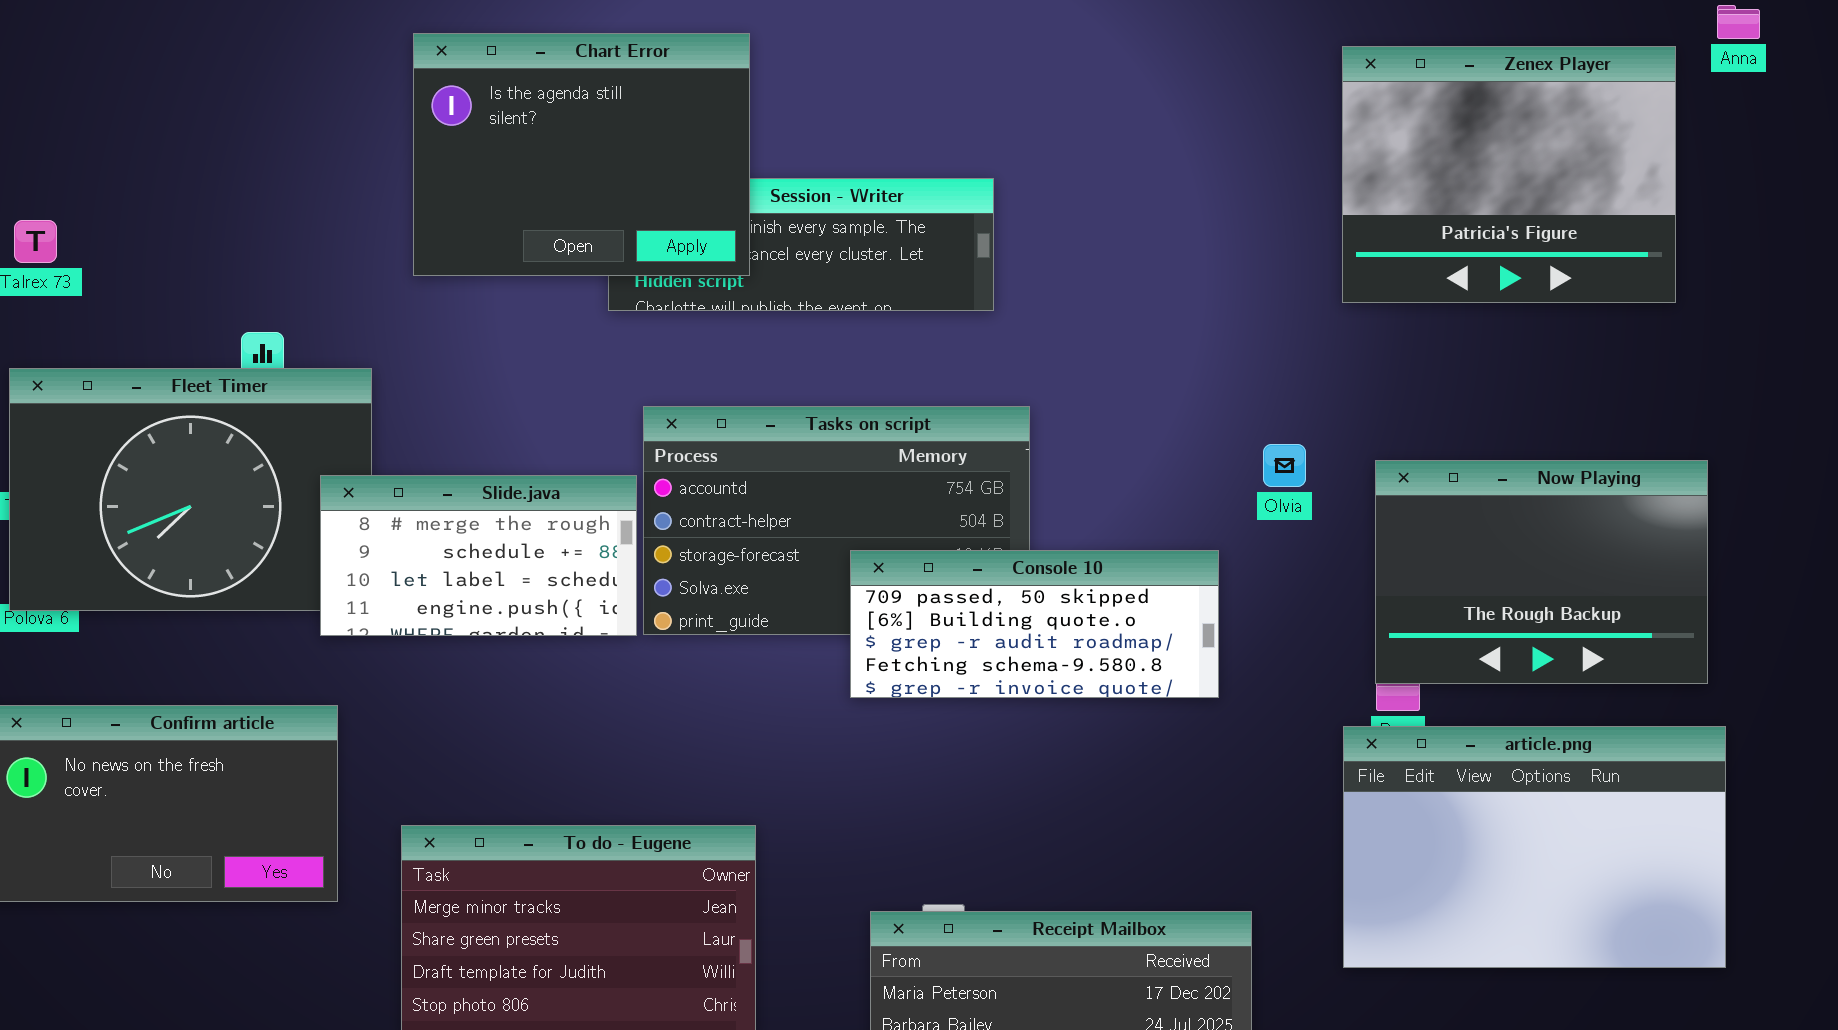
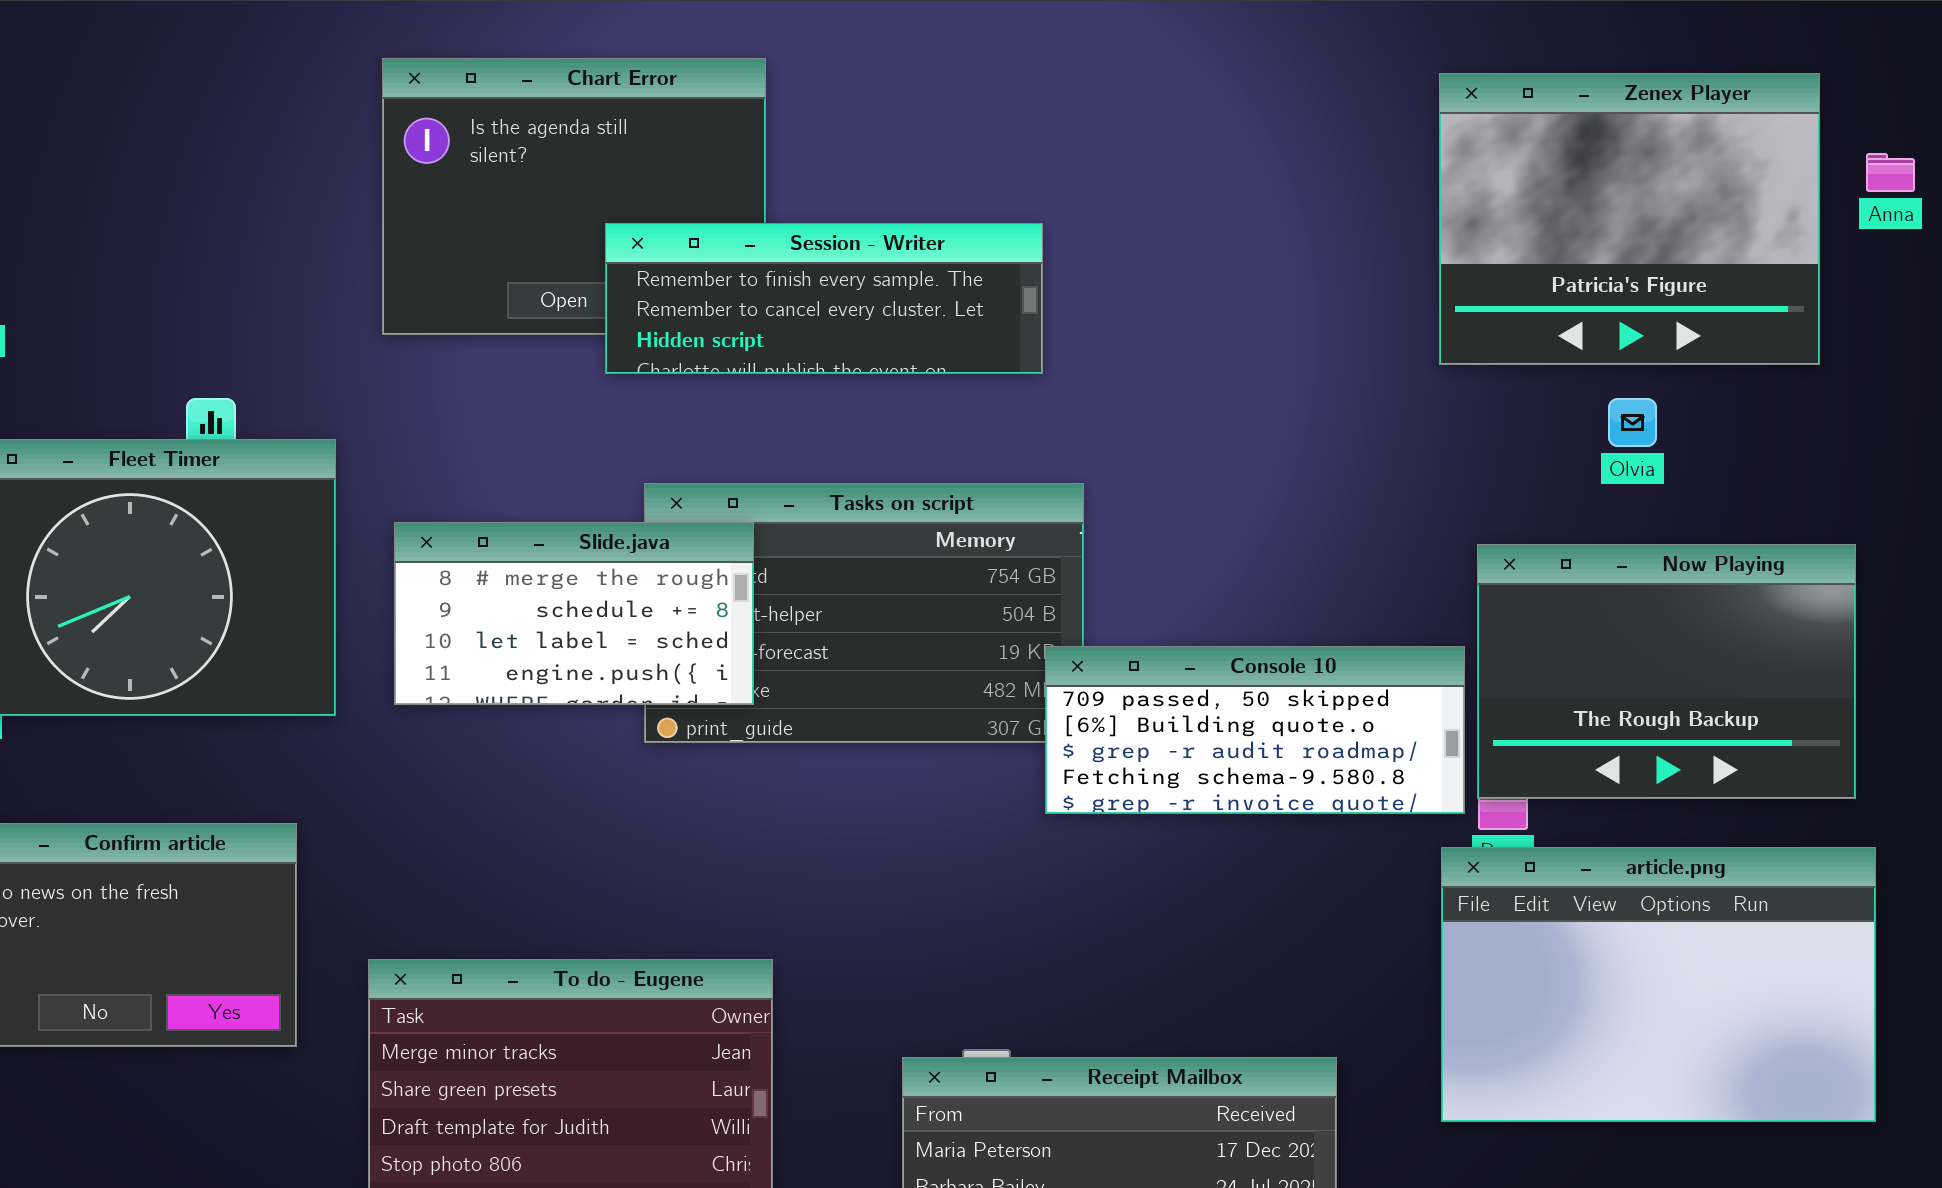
Anna: [1717,5,1760,39] -> [1866,153,1915,192], moved
Session - Writer: [608,178,994,311] -> [605,223,1043,374], raised
Olvia: [1263,444,1306,487] -> [1608,398,1657,447], moved
Slide.java: [320,475,637,636] -> [394,522,754,705], moved
Console 10: [850,550,1219,698] -> [1045,646,1465,814], moved

